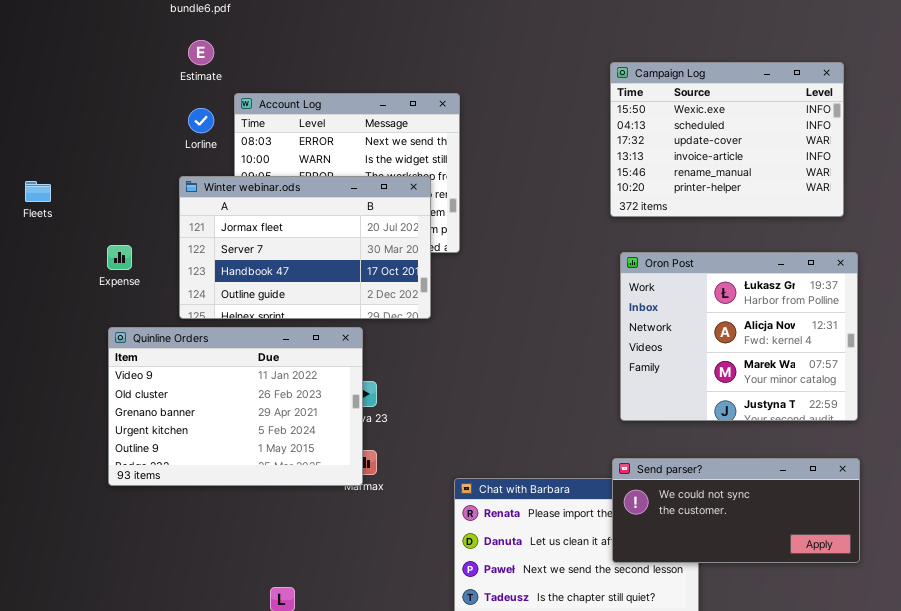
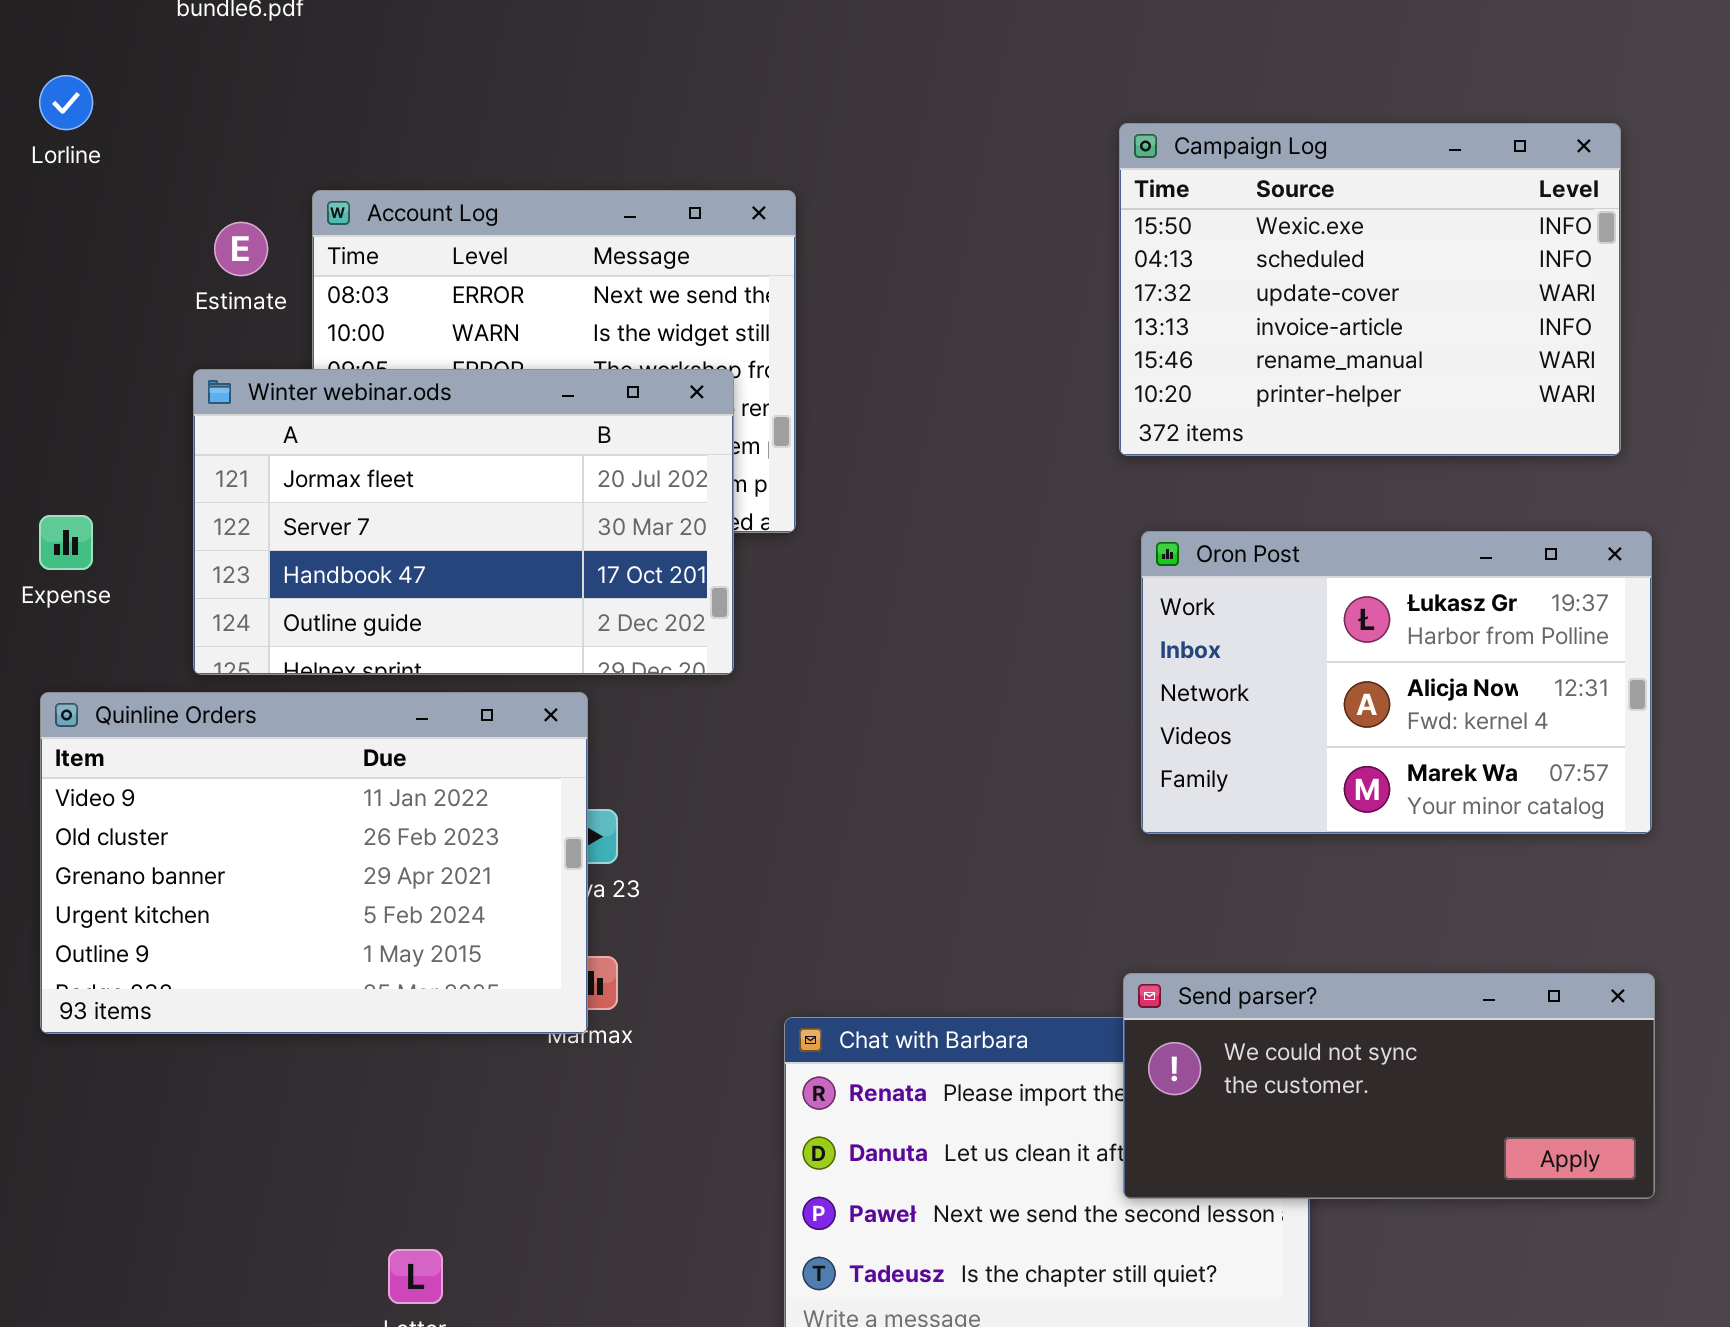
Estimate: [188,40,214,65] -> [214,222,268,276], moved
Lorline: [188,108,214,133] -> [39,75,93,130], moved
Oron Post: [620,252,858,421] -> [1141,531,1652,834], resized

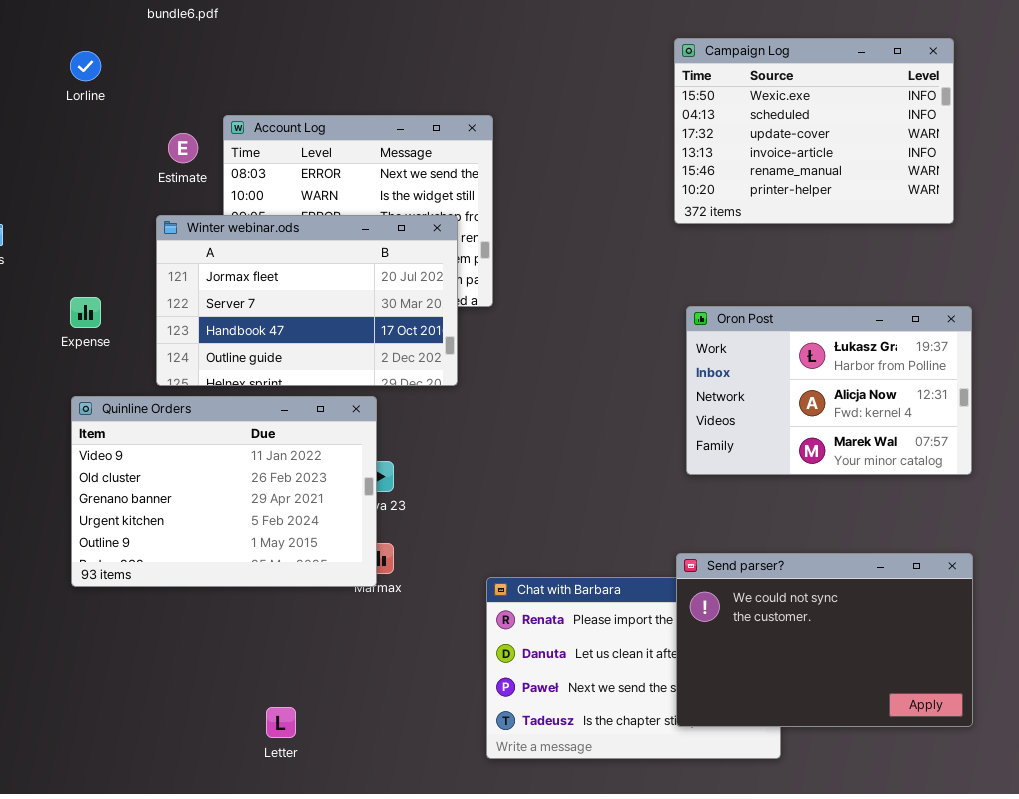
Campaign Log: [1119,123,1621,456] -> [674,38,954,224], moved
Send parser?: [1123,973,1655,1199] -> [676,553,973,727], resized

